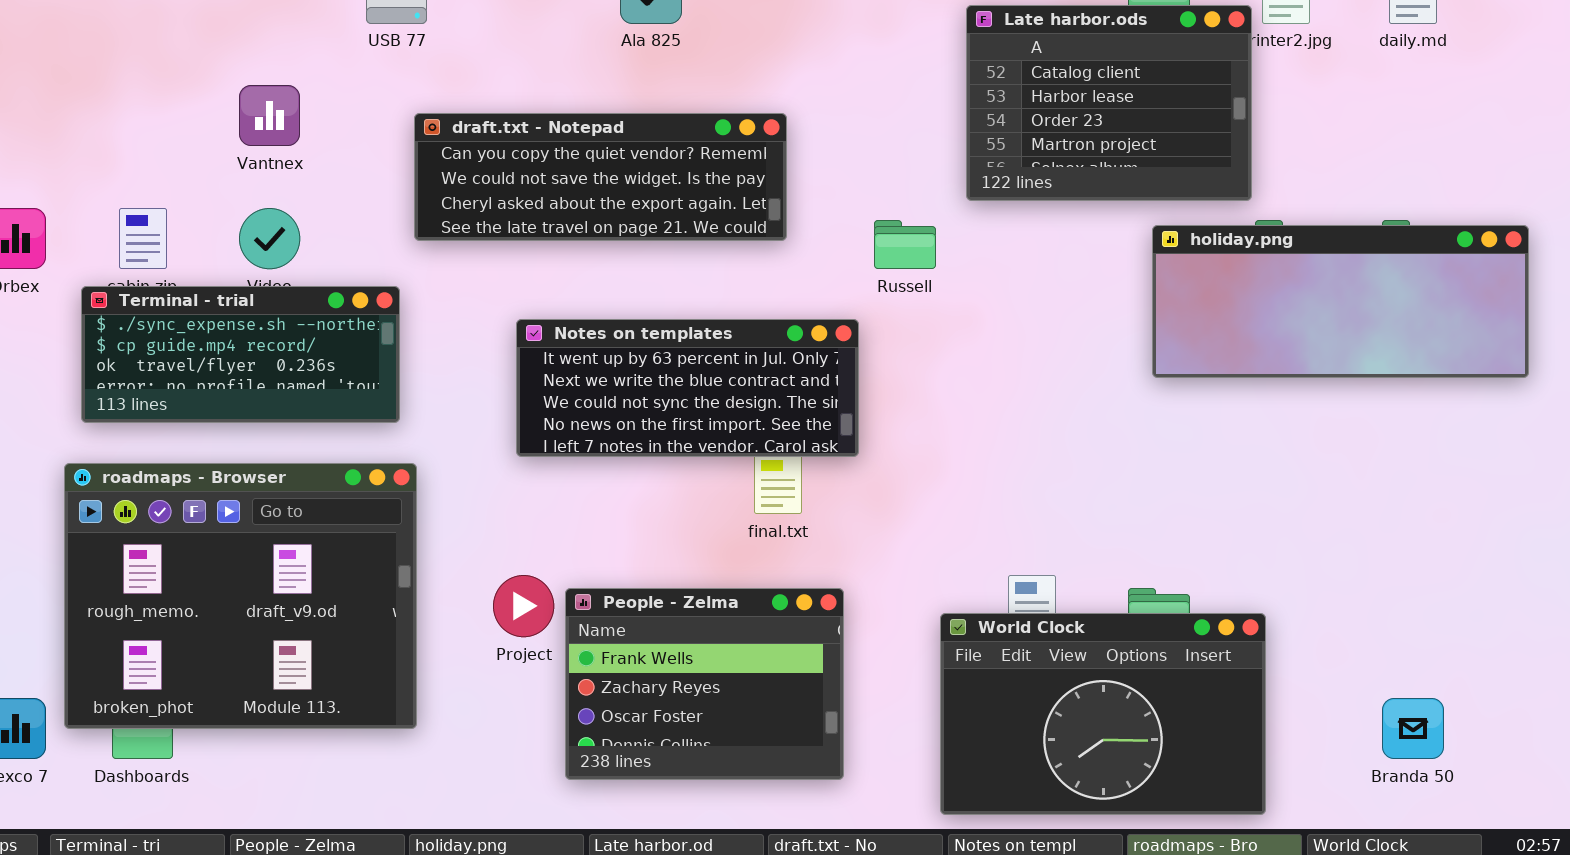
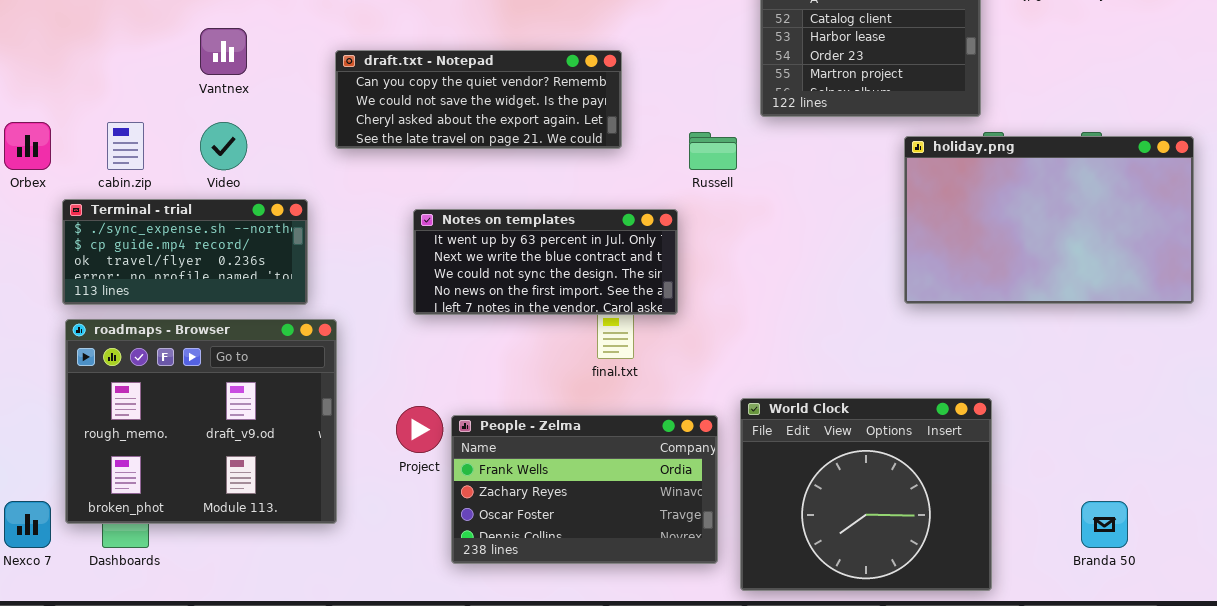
holiday.png: [1152,225,1529,378] -> [904,136,1194,304], resized
Terminal - trial: [81,286,400,423] -> [62,199,308,305], moved
People - Zelma: [565,588,844,780] -> [451,415,718,564], resized
World Clock: [940,613,1266,815] -> [740,398,992,591], resized

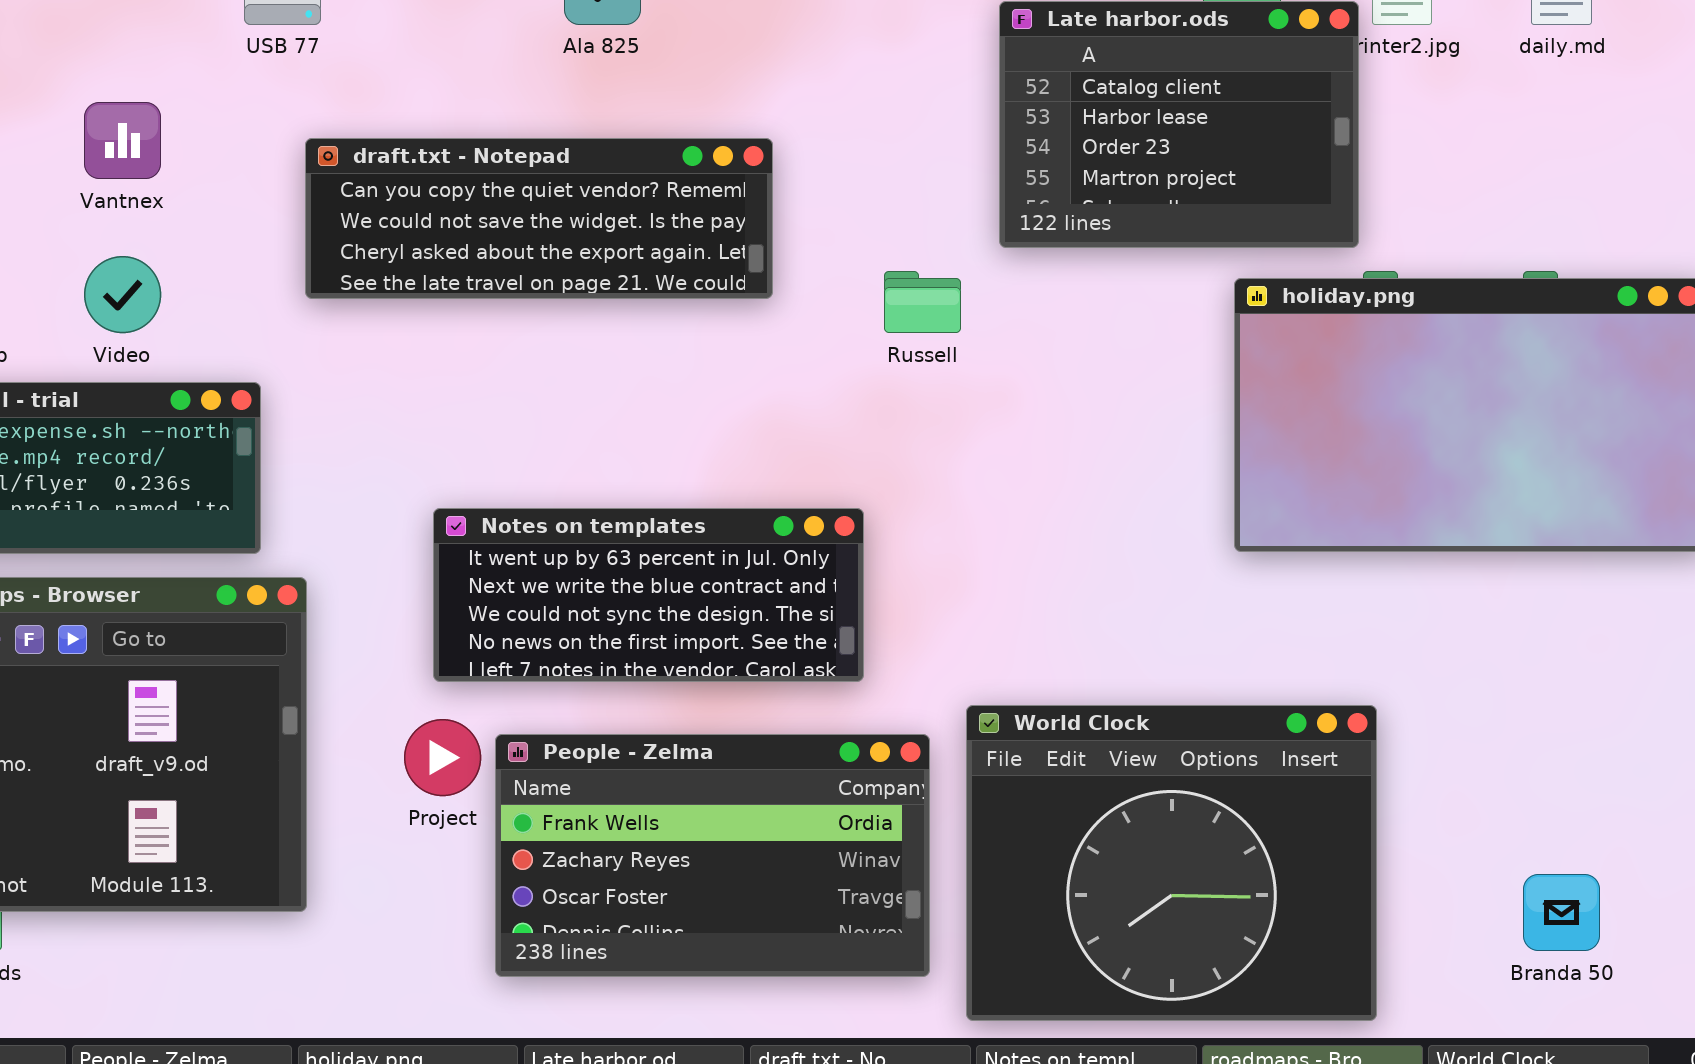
Notes on templates: [413,209,678,315] -> [433,508,864,682], moved

